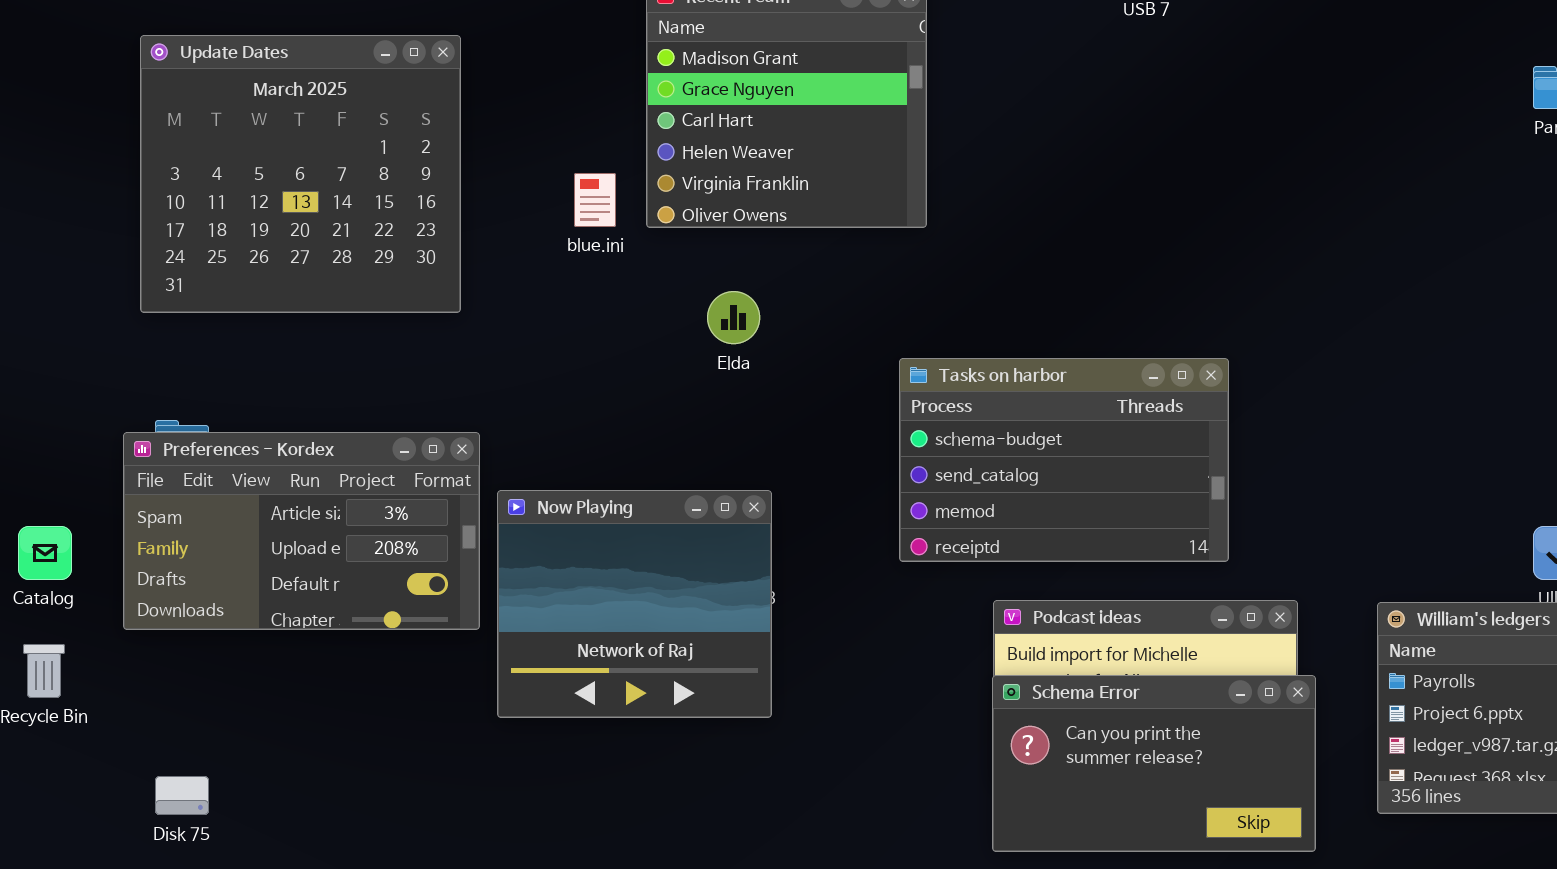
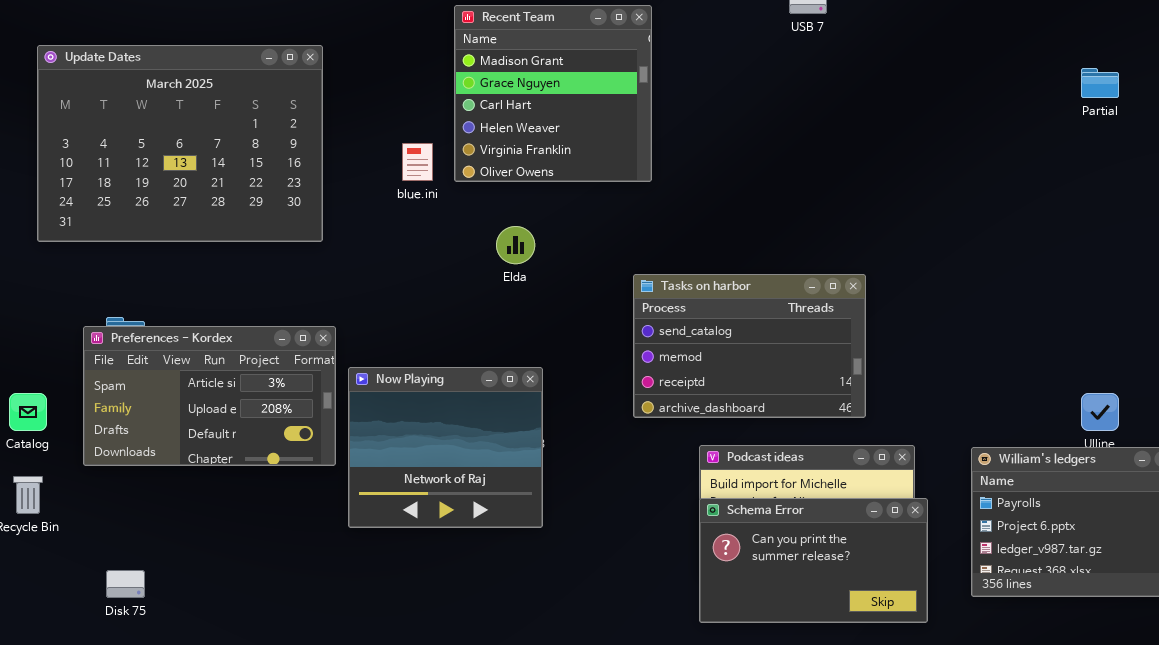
Update Dates: [140,35,461,313] -> [37,45,323,242], resized
Tasks on harbor: [899,358,1229,562] -> [633,274,866,418], scrolled down 1 row

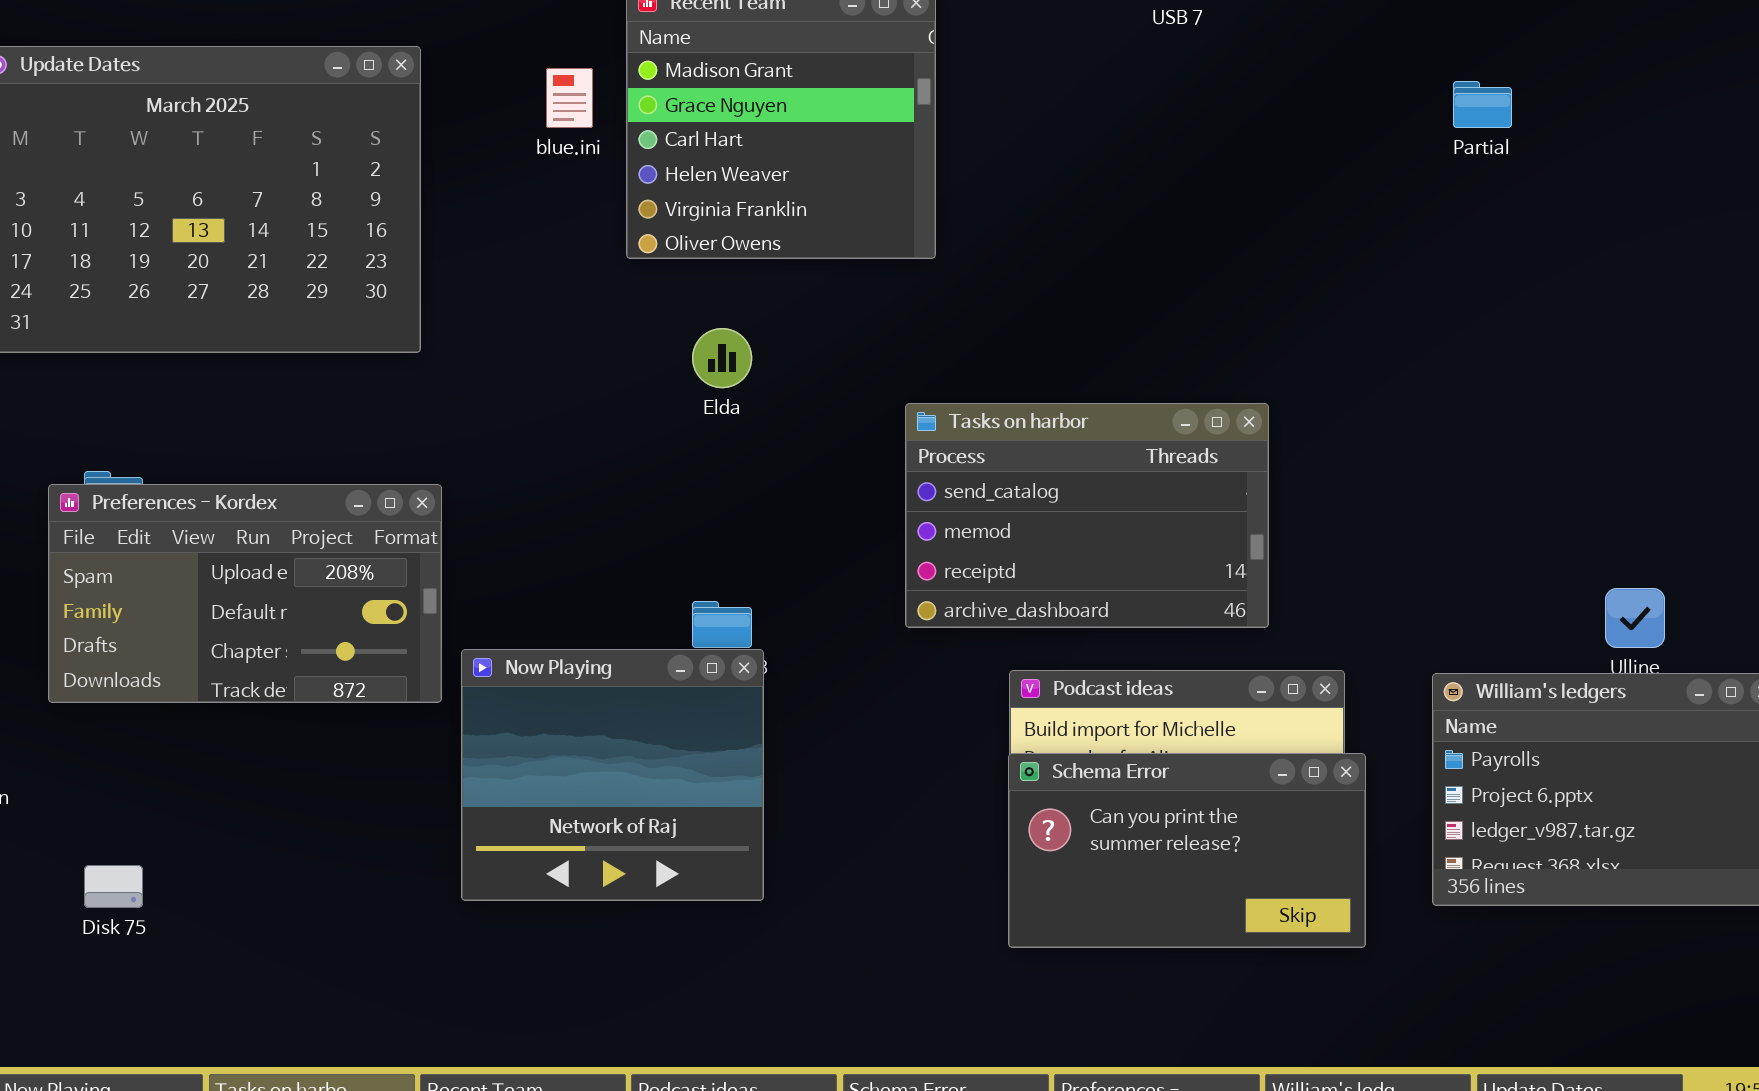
Partial: [1081,68,1119,98] -> [1453,81,1512,128], moved
blue.ini: [402,143,433,181] -> [546,68,593,128], moved
Preferences - Kordex: [83,326,336,466] -> [48,484,442,703], scrolled down 1 row
Now Playing: [348,367,543,528] -> [461,649,764,901], moved

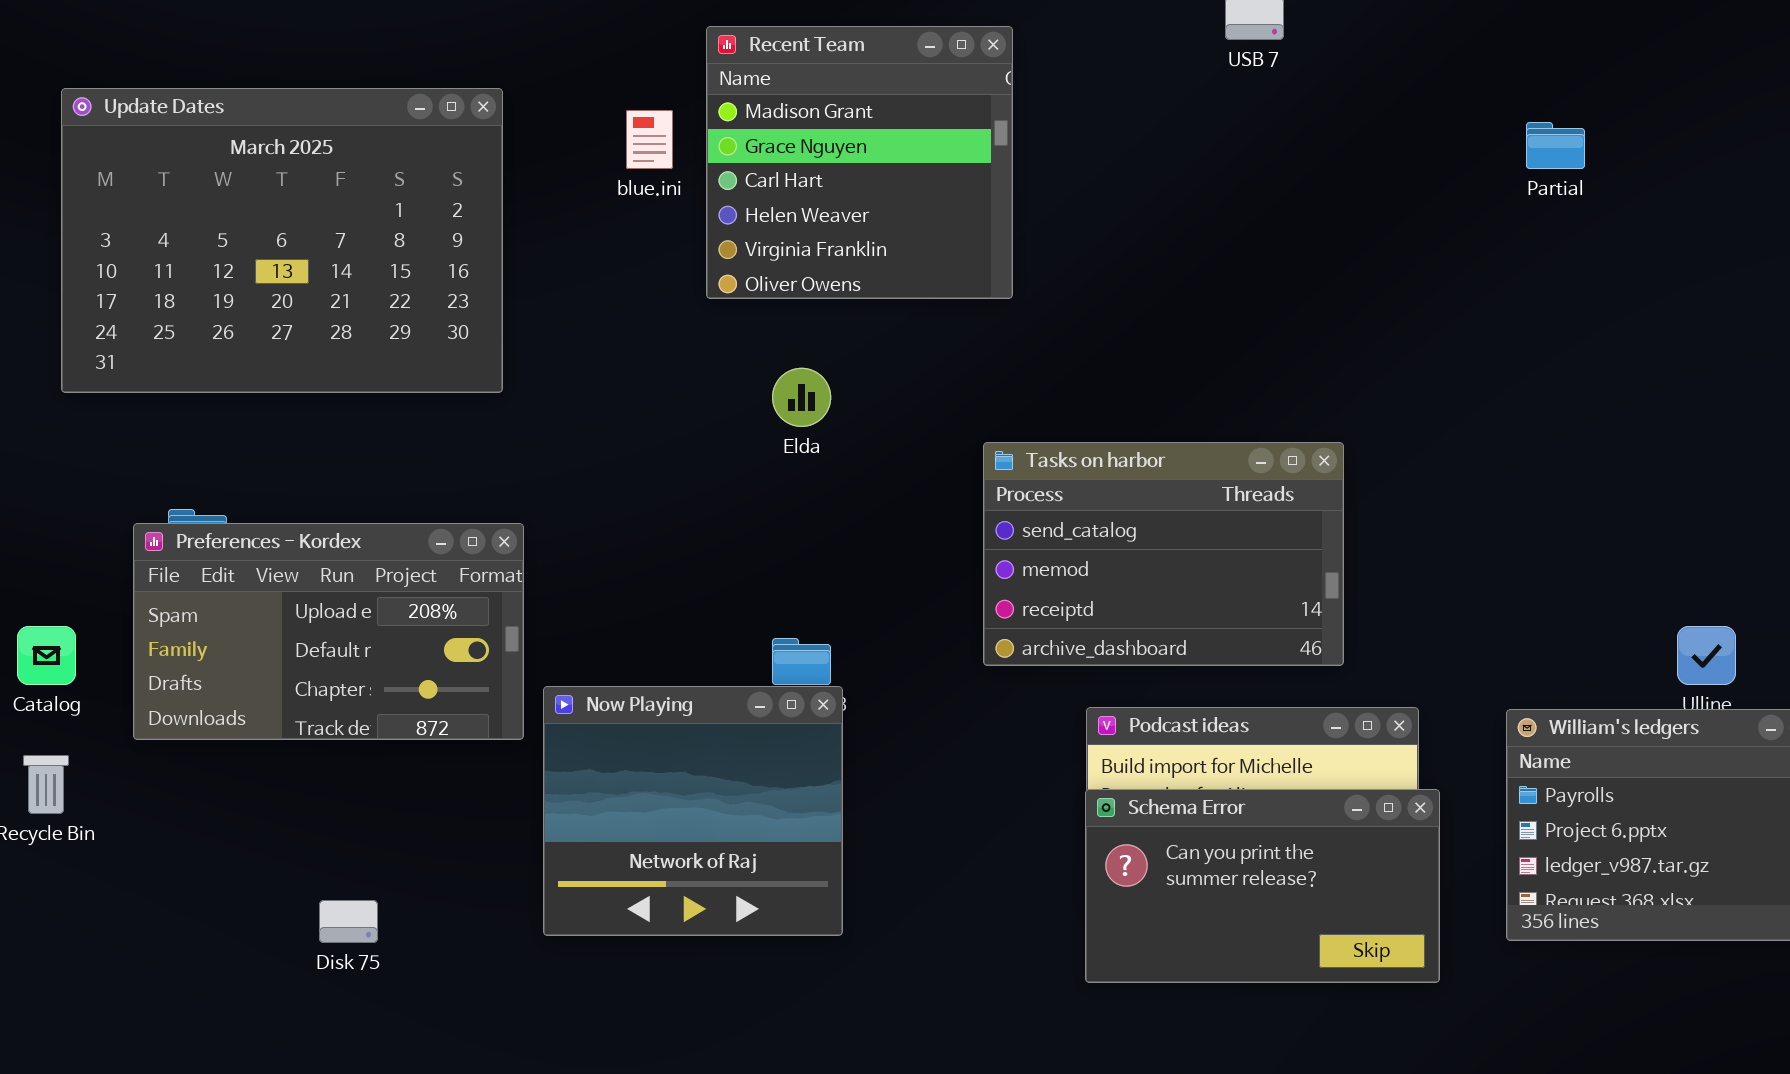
Disk 75: [84,865,143,908] -> [319,900,378,943], moved

